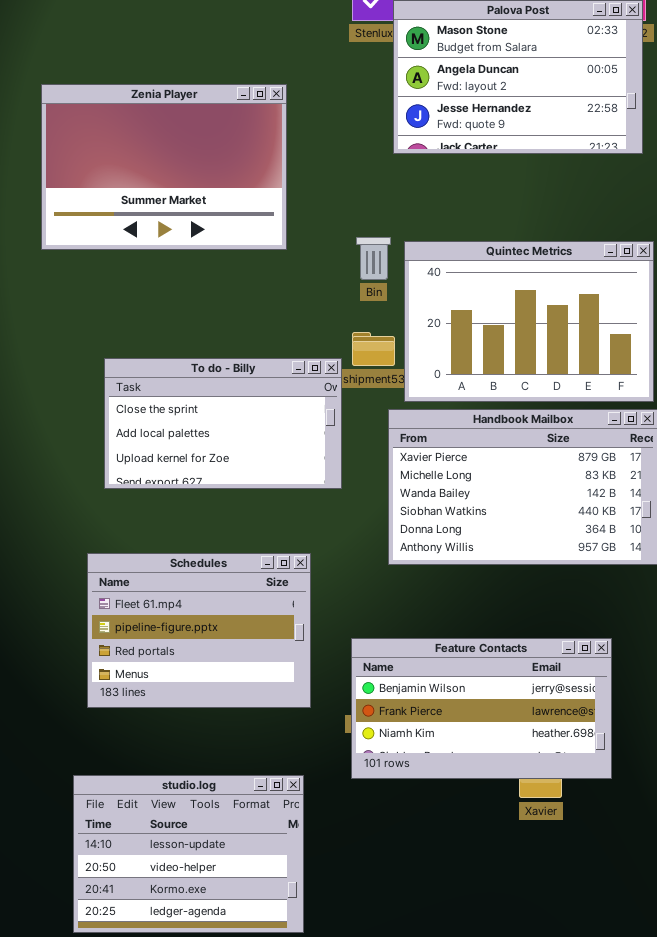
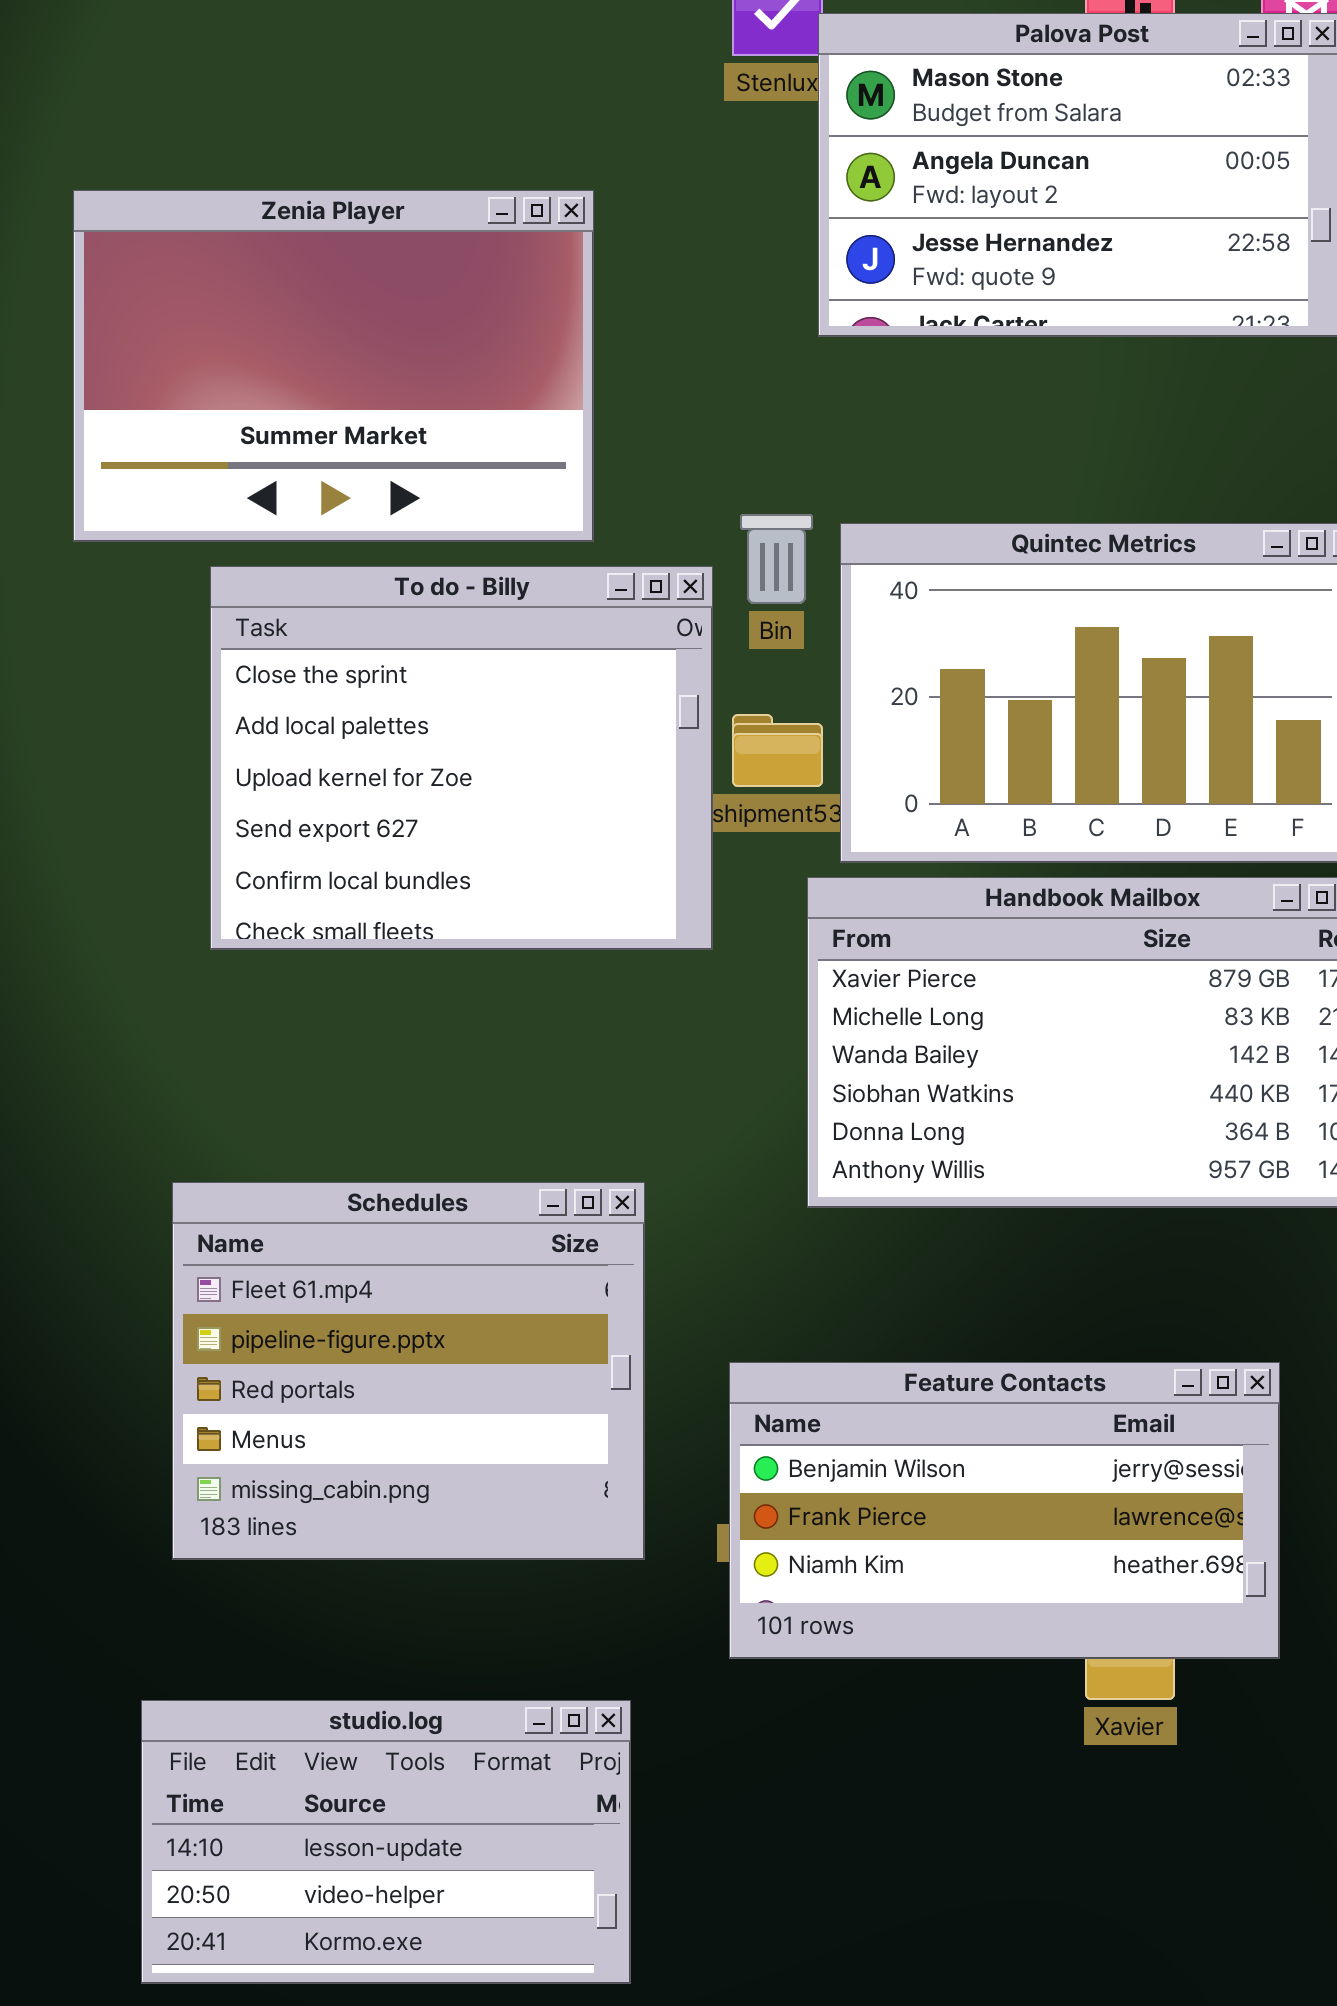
To do - Billy: [104,358,342,489] -> [210,566,713,950], moved, resized
Schedules: [87,553,311,708] -> [172,1182,645,1560], resized
studio.log: [73,775,304,933] -> [141,1700,631,1984], resized

